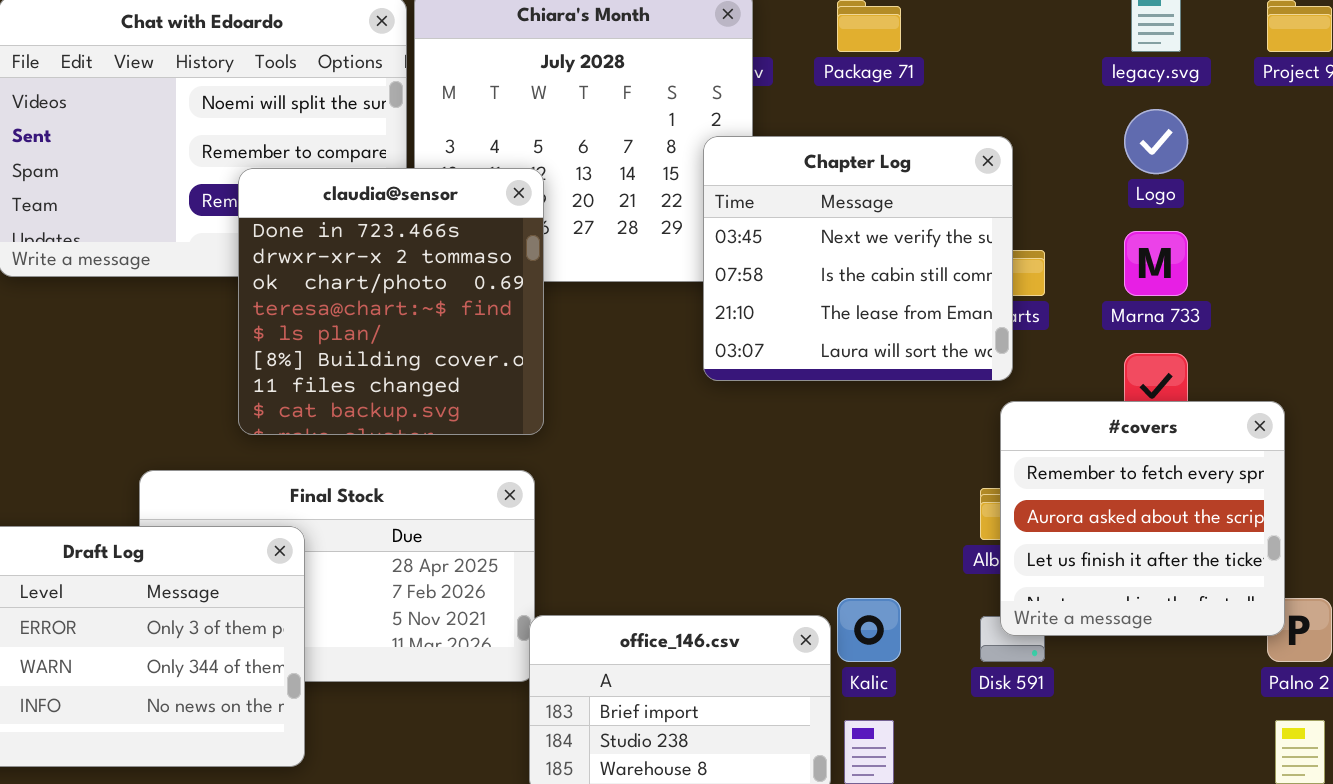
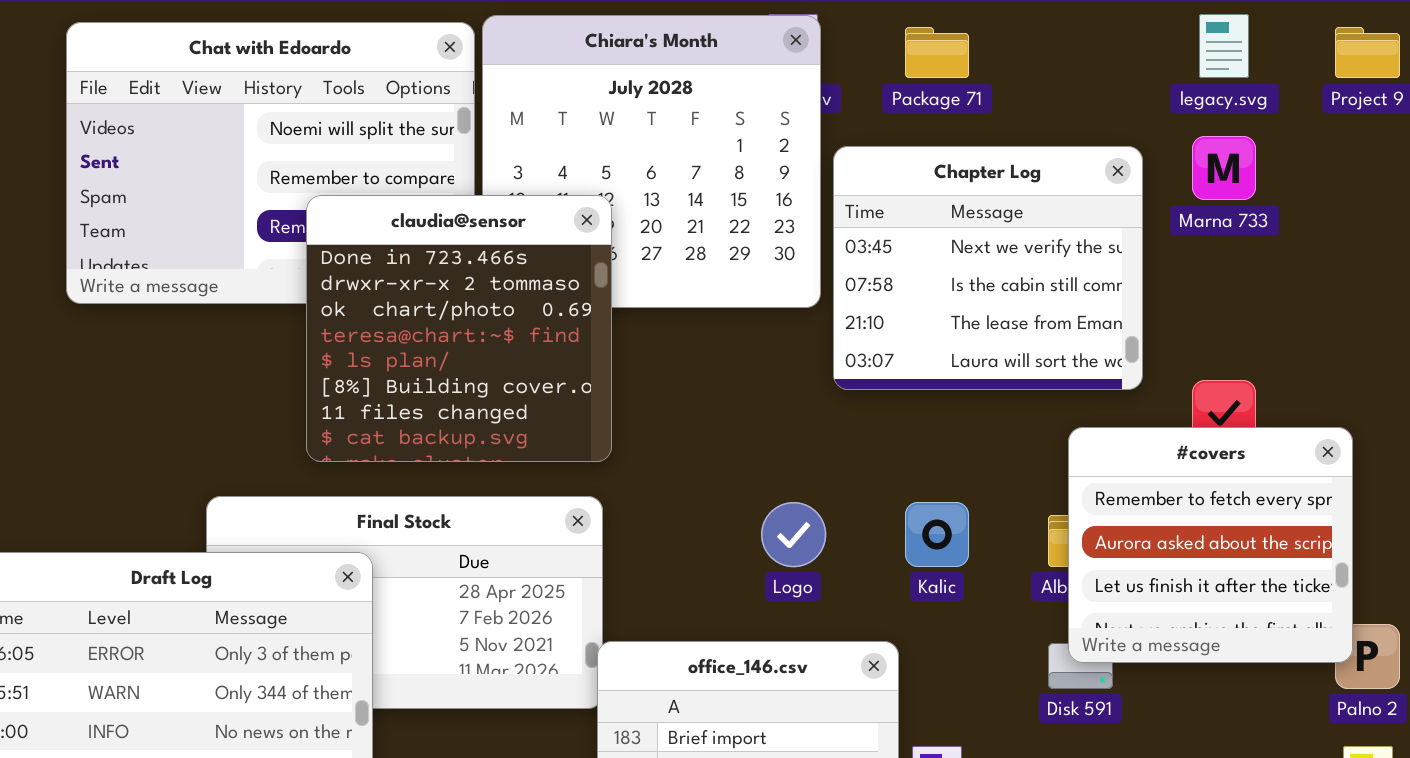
Logo: [1124,109,1188,174] -> [761,502,826,567], moved
Chapter Log: [703,136,1013,381] -> [833,146,1143,390], moved
Marna 733: [1124,231,1188,296] -> [1192,136,1256,200], moved
Kalic: [837,598,901,662] -> [905,502,969,567], moved

